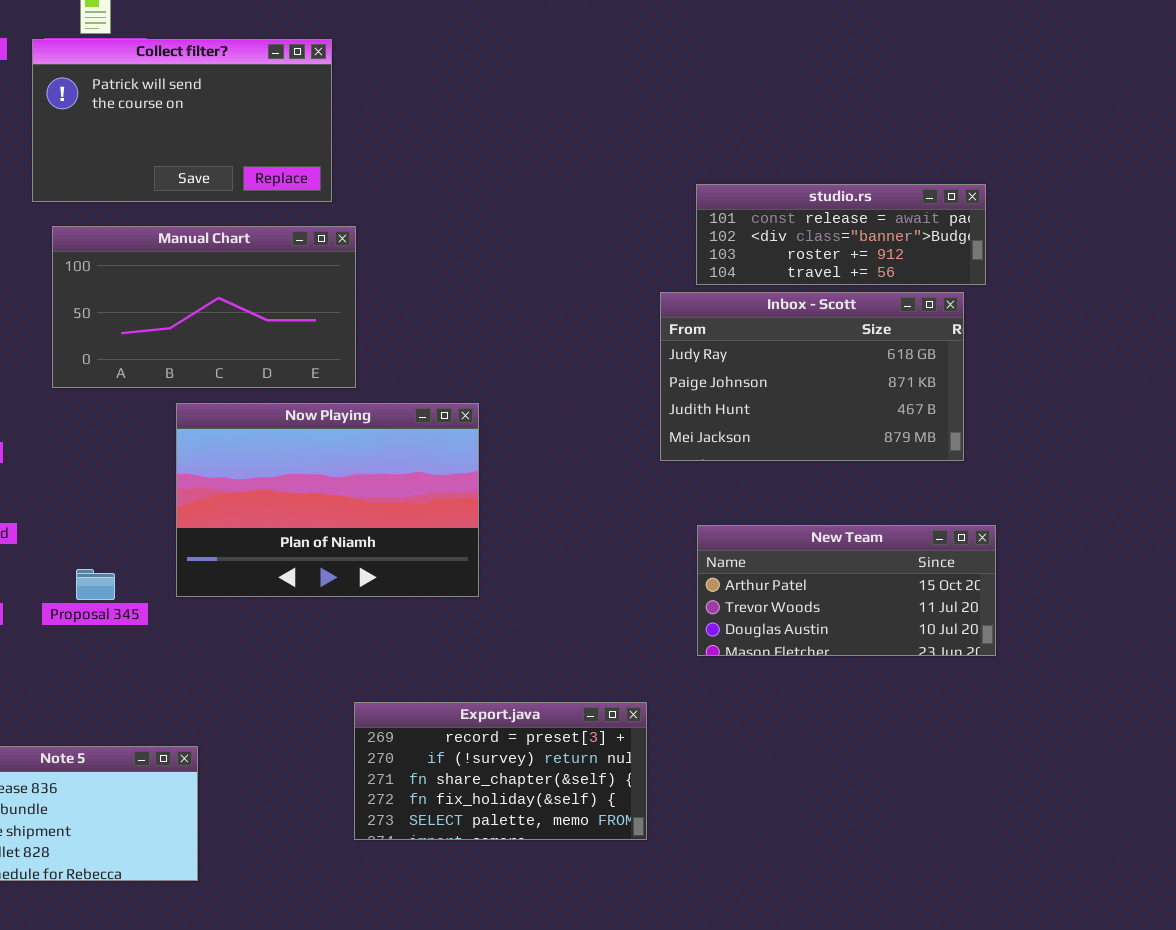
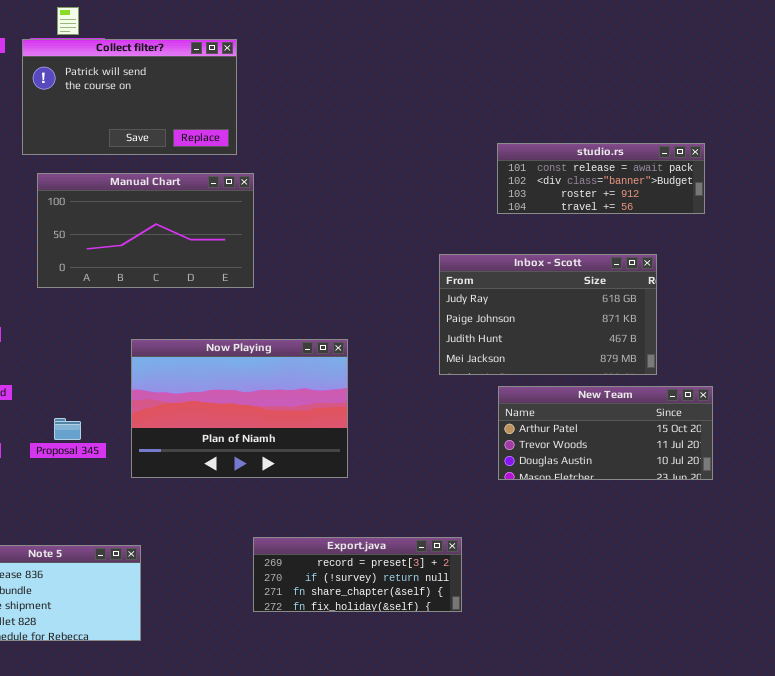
Inbox - Scott: [660,292,964,461] -> [439,254,657,375], moved
Now Playing: [176,403,479,597] -> [131,339,348,478], moved
Export.java: [354,702,647,840] -> [253,537,462,612], resized

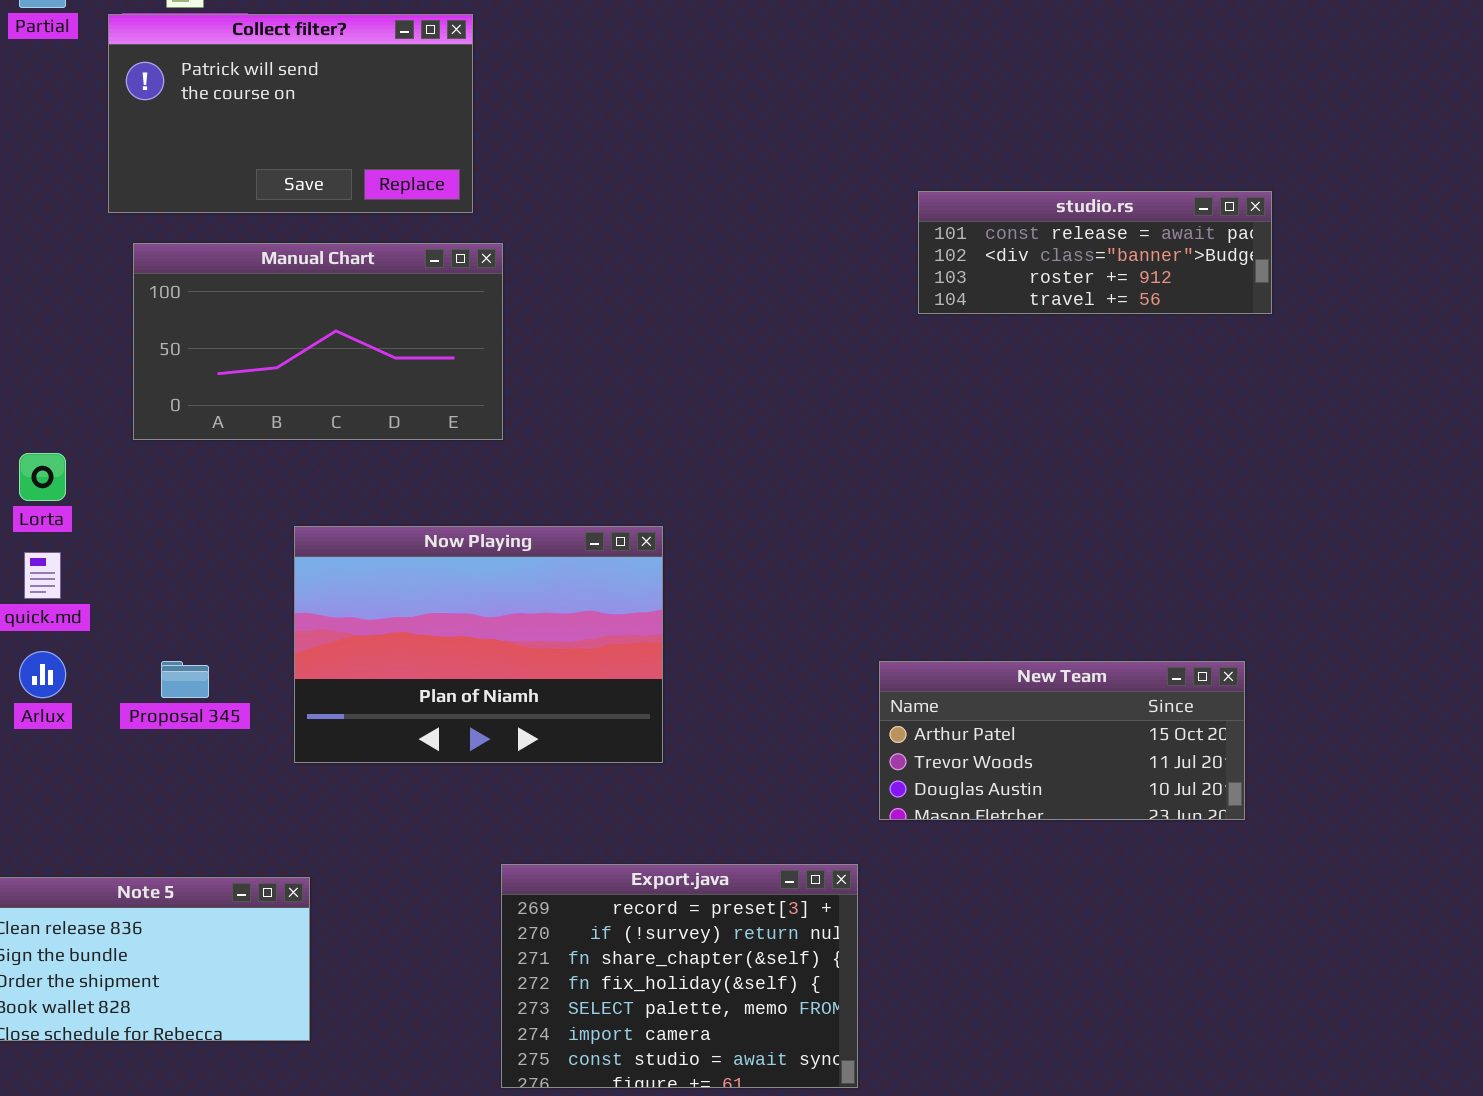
Inbox - Scott: [439,254,657,375] -> none, closed
New Team: [498,386,713,480] -> [879,661,1245,820], moved
Export.java: [253,537,462,612] -> [501,864,858,1088], resized

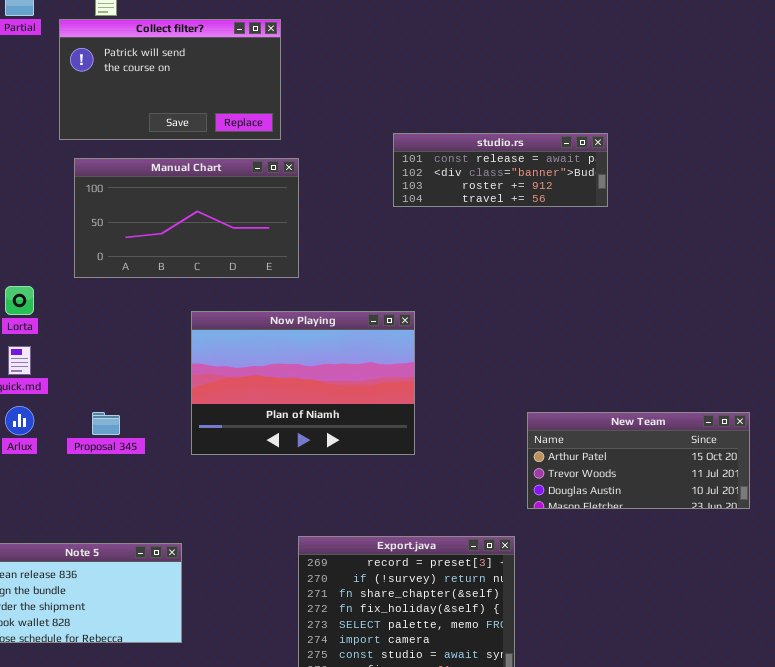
studio.rs: [918,191,1272,314] -> [393,133,608,207], moved
Now Playing: [294,526,663,763] -> [191,311,415,455], moved

